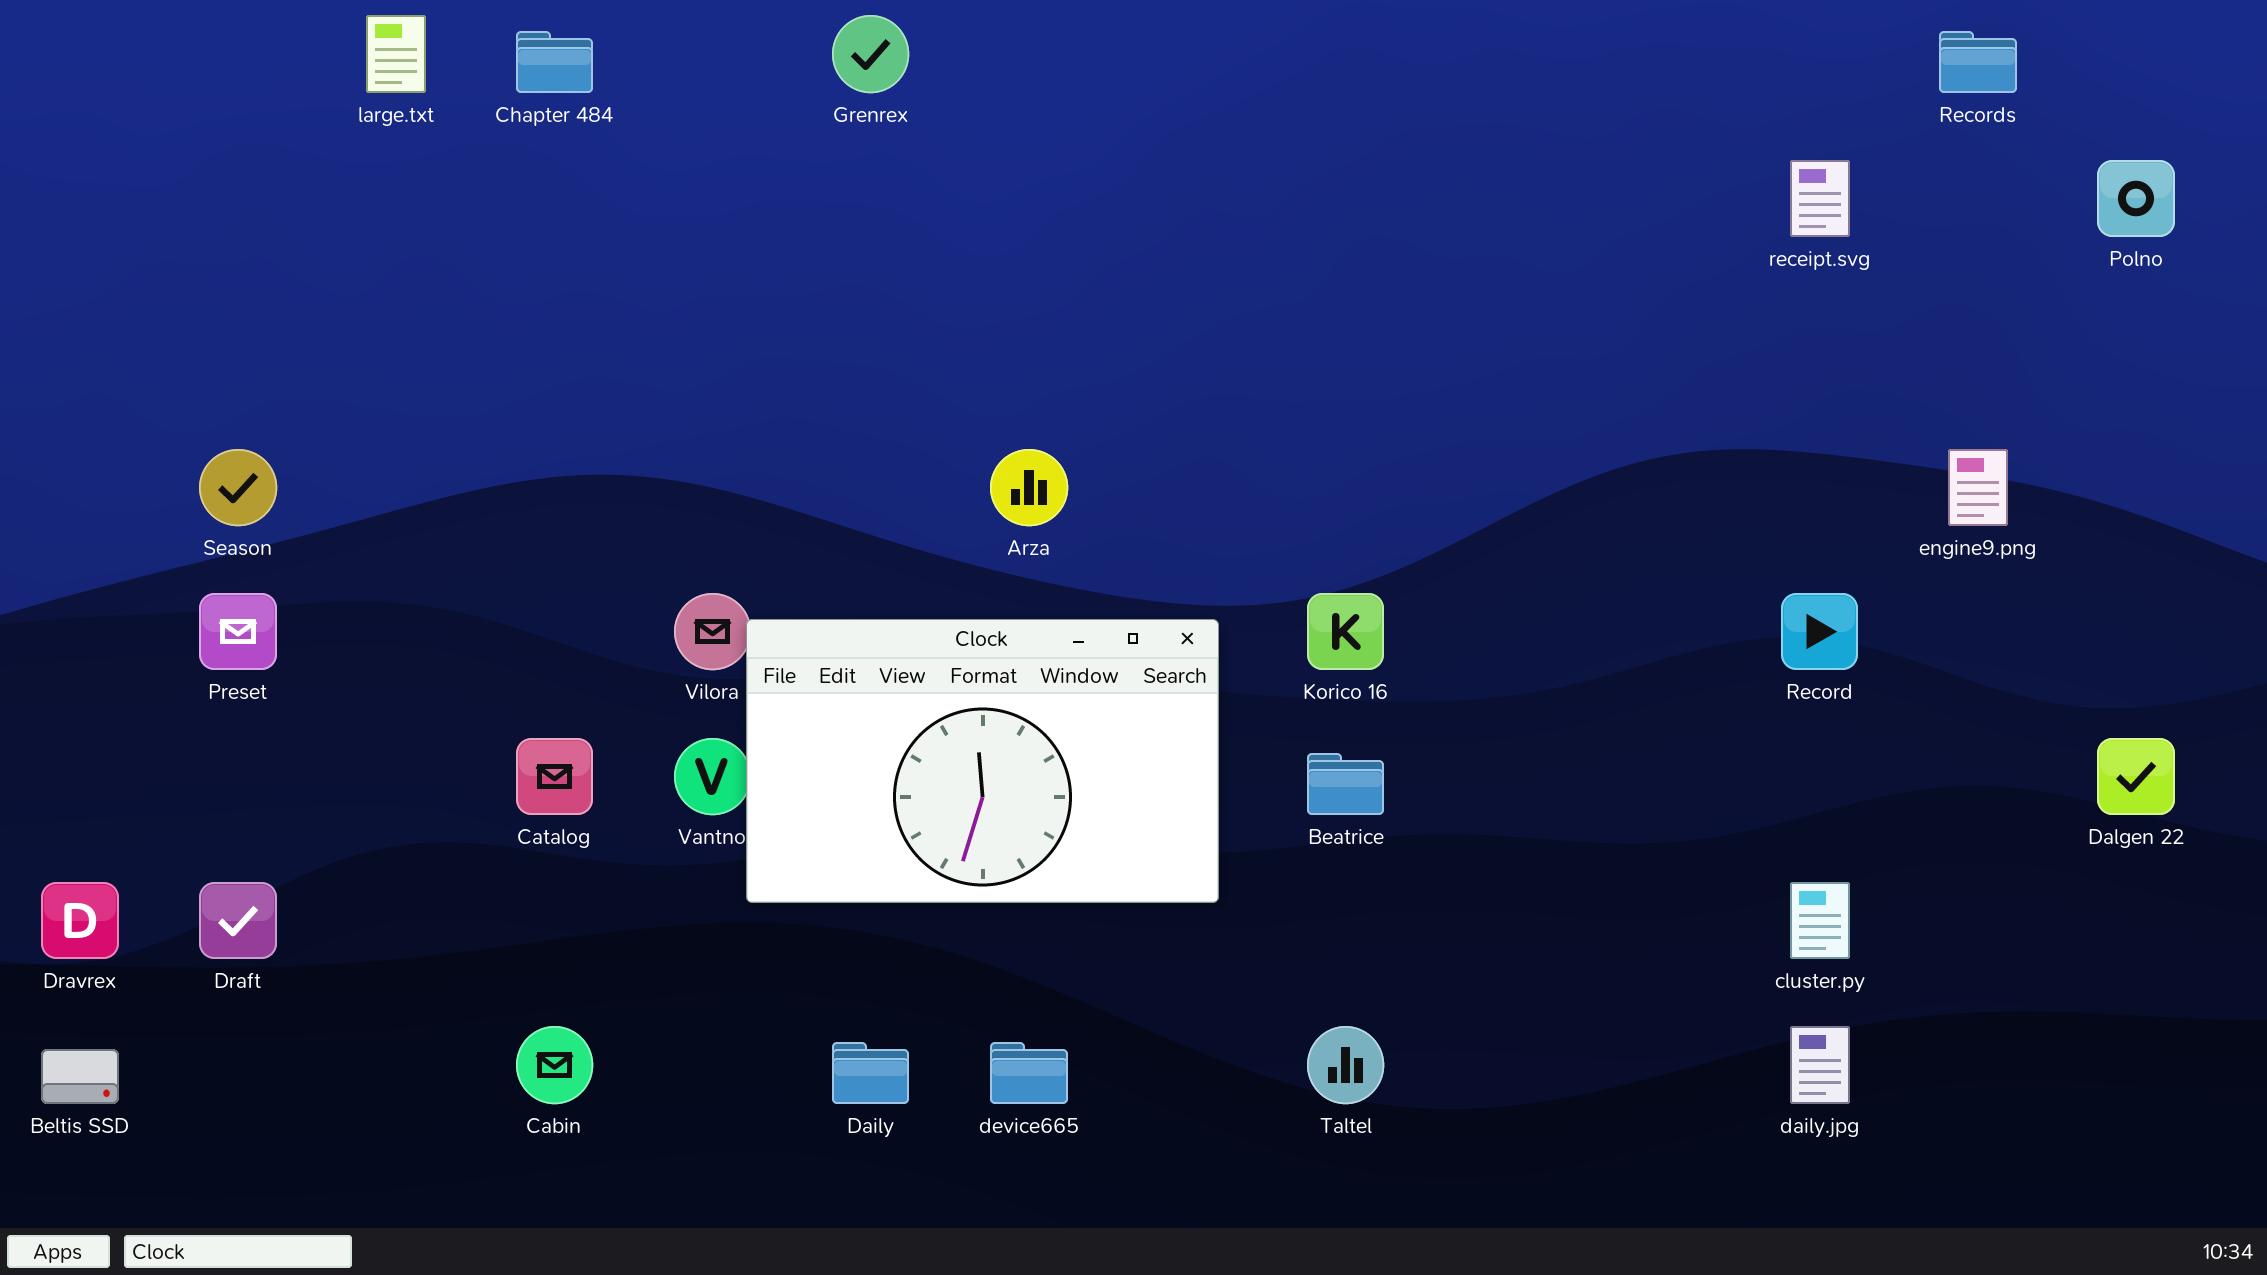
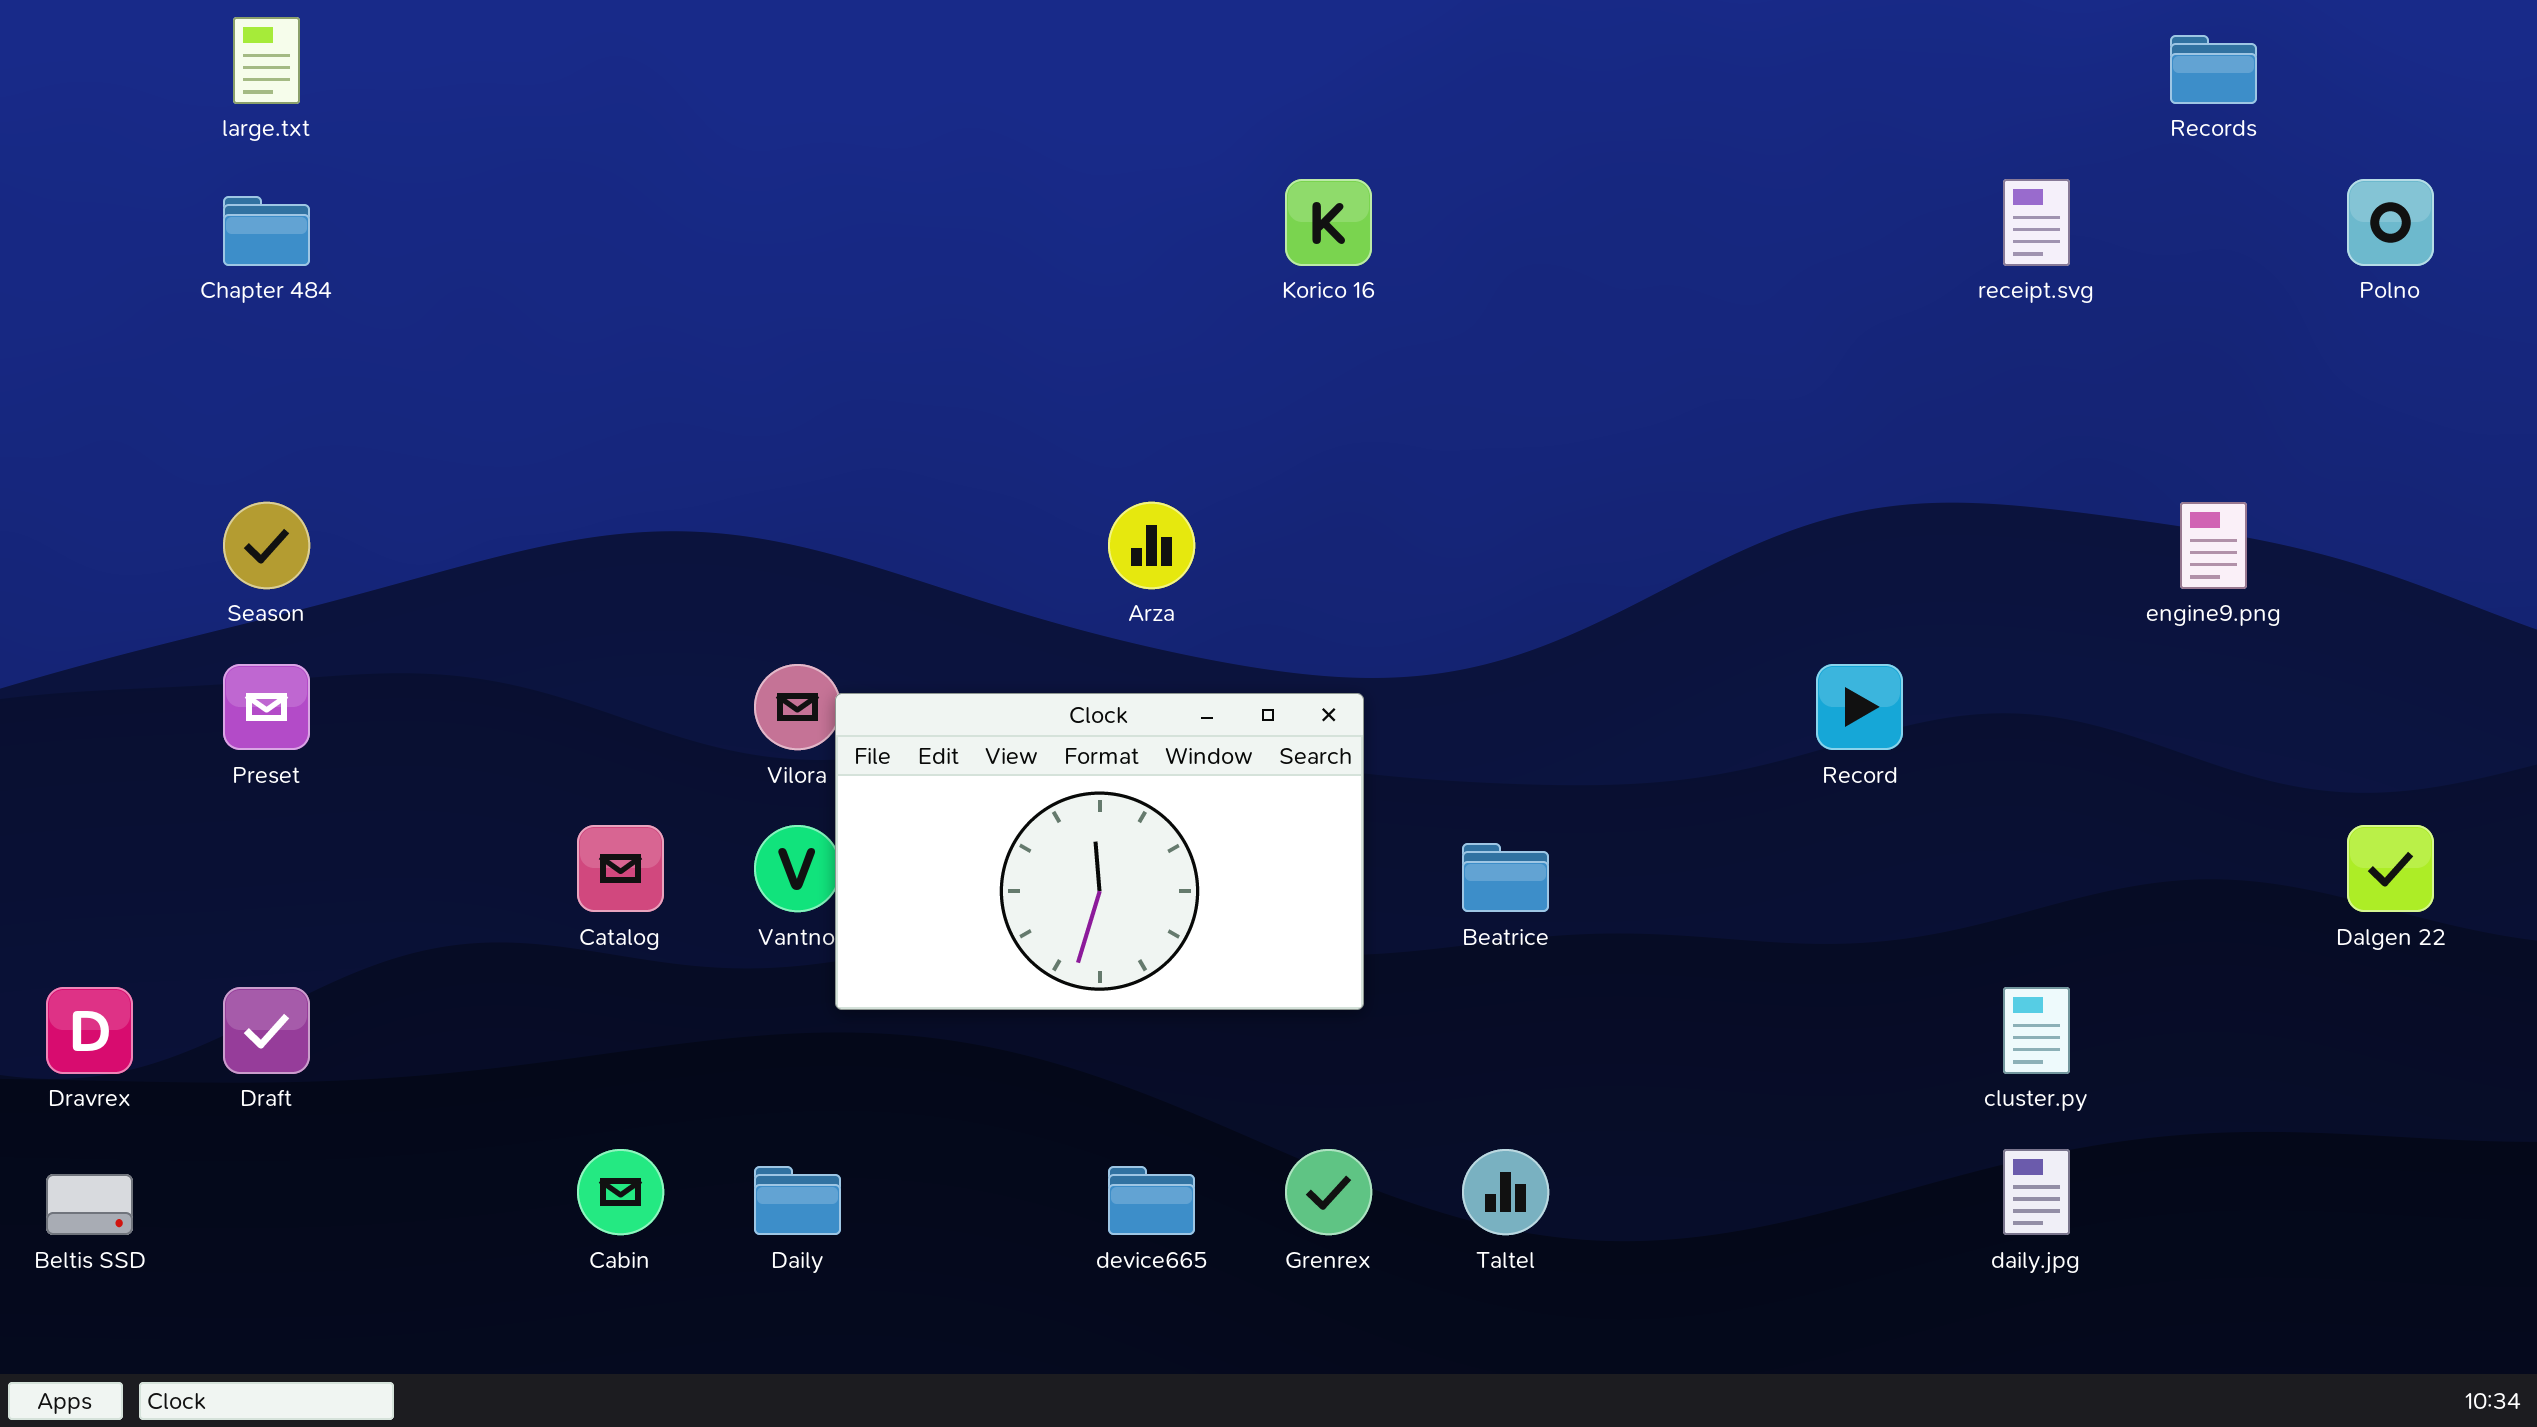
large.txt: [366,15,426,93] -> [233,17,300,104], moved
Grenrex: [832,15,909,93] -> [1285,1149,1372,1235], moved
Chapter 484: [516,31,593,93] -> [223,196,310,266], moved
Korico 16: [1307,593,1384,670] -> [1285,179,1372,266], moved
Record: [1781,593,1858,670] -> [1816,664,1903,750], moved
Daily: [832,1042,909,1104] -> [754,1166,841,1235], moved

